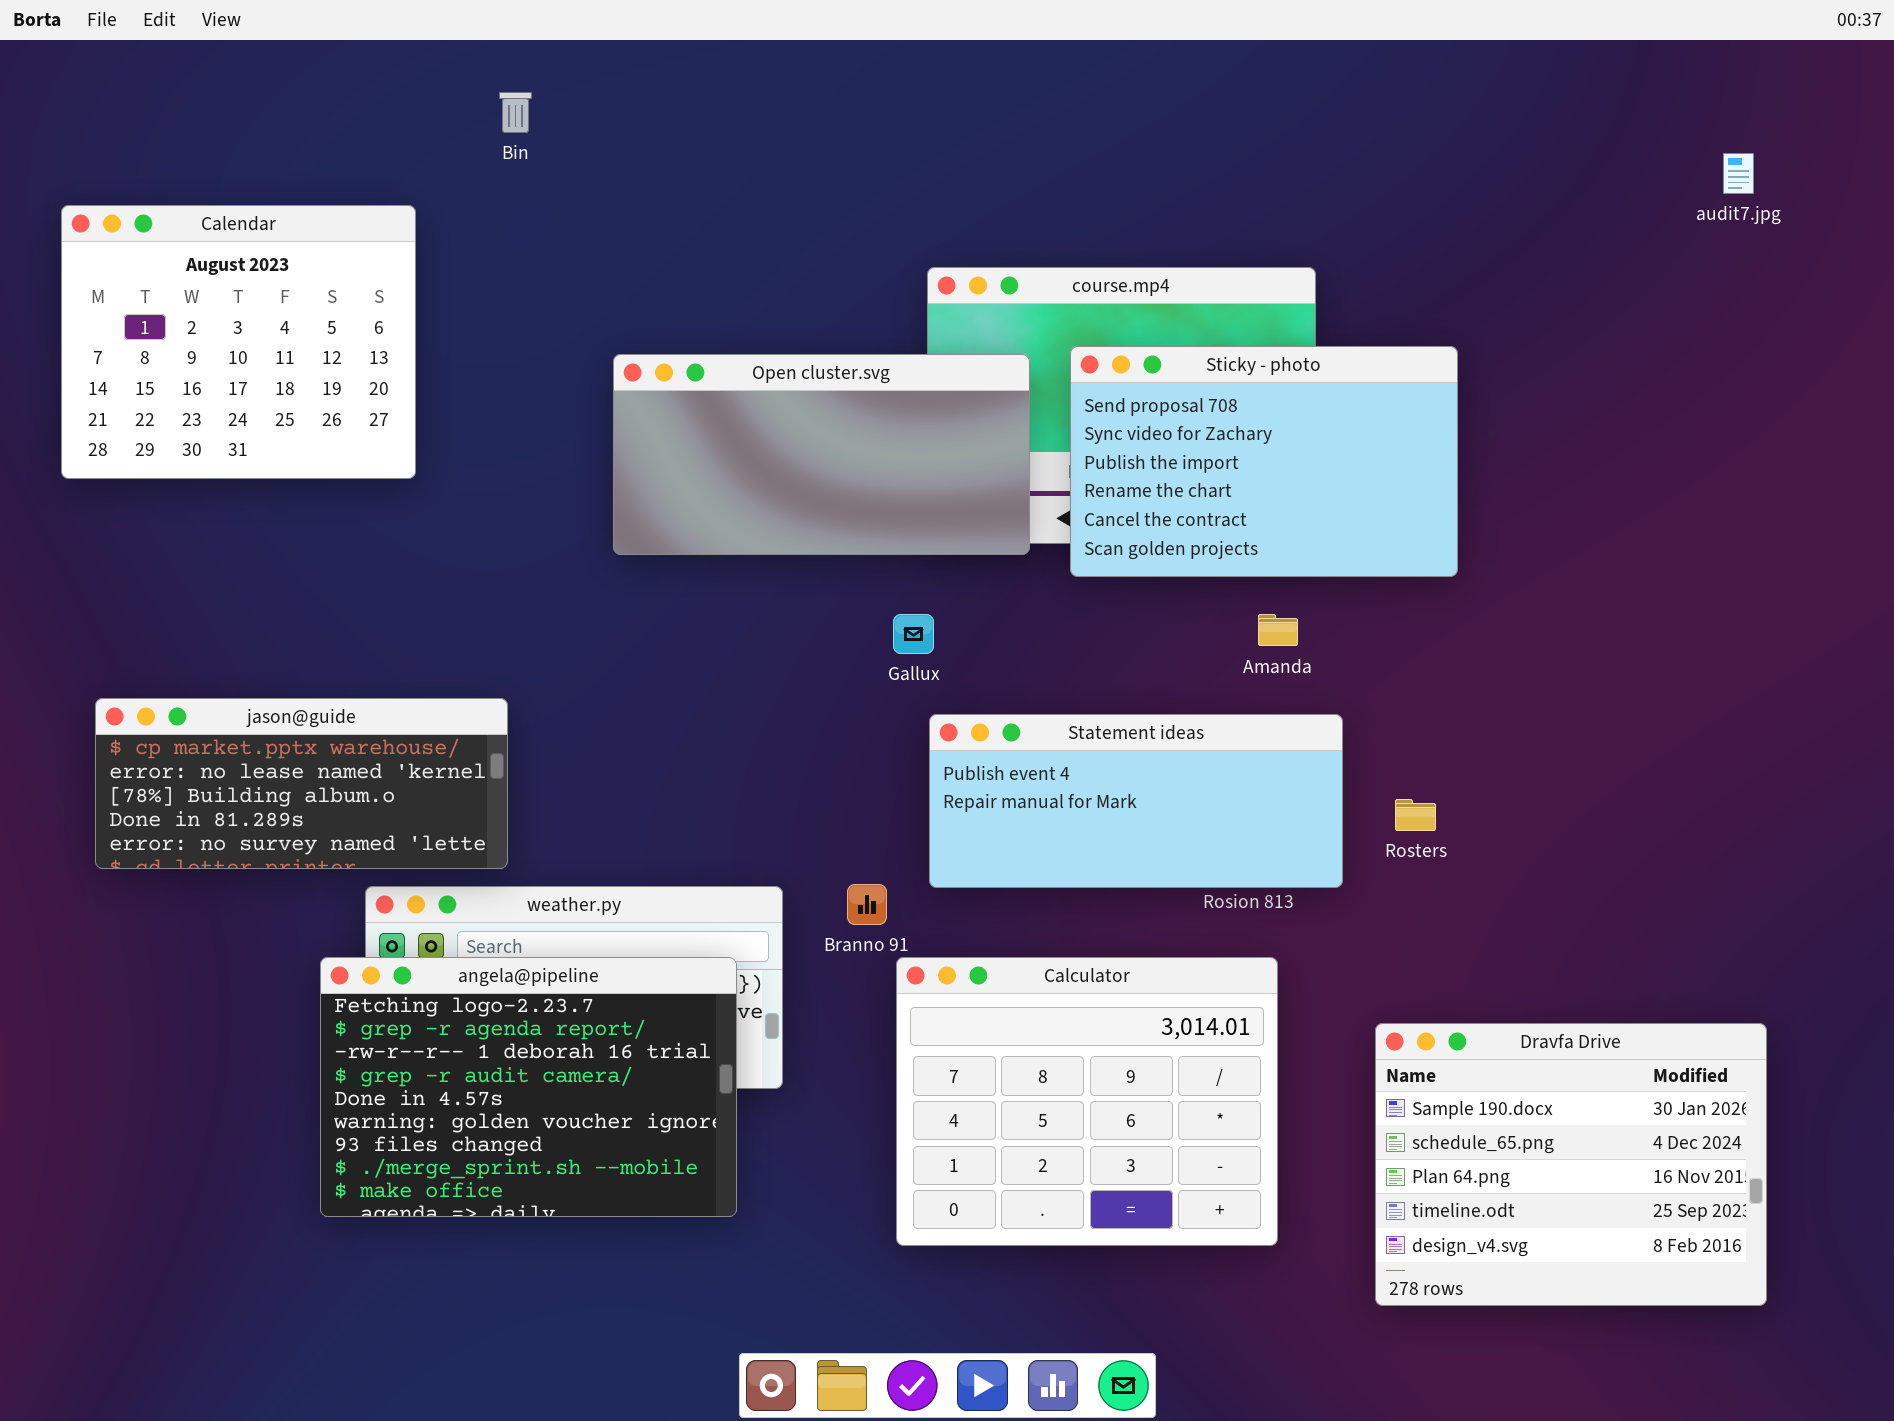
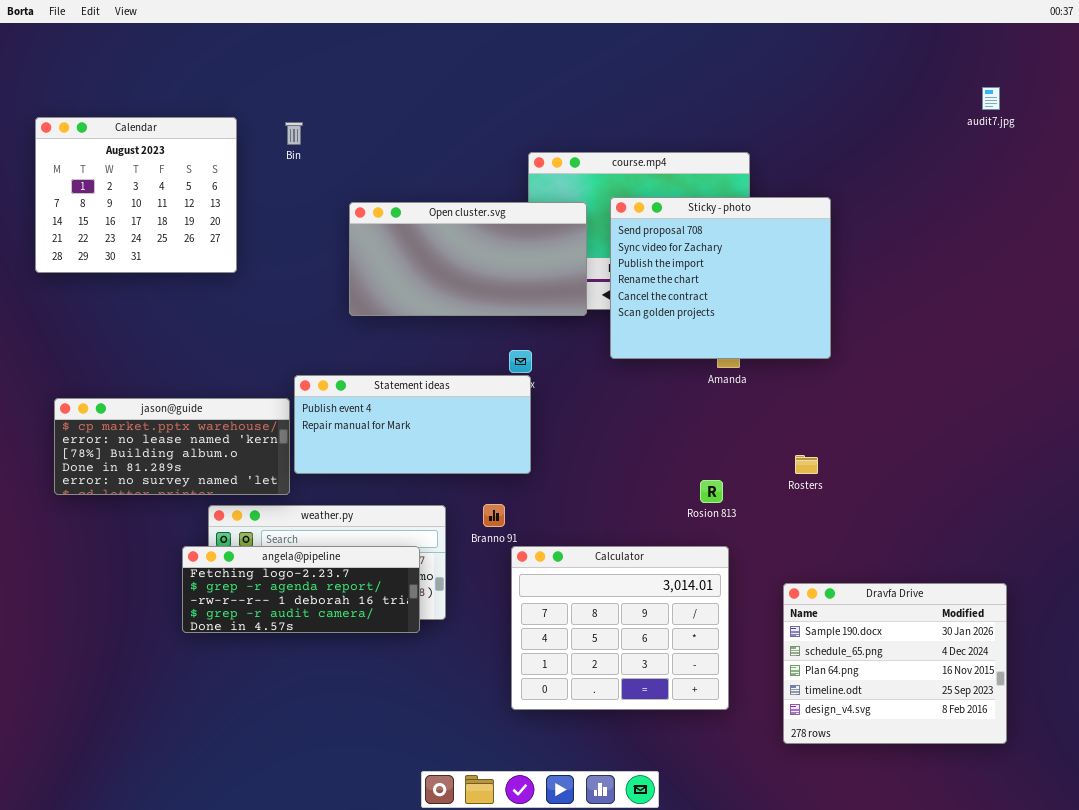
Bin: [499,92,532,133] -> [285,122,303,145], moved
Sticky - photo: [1070,346,1458,577] -> [610,197,831,359], resized
Statement ideas: [929,714,1343,888] -> [294,375,531,474], moved
angela@pipeline: [320,957,737,1217] -> [182,546,420,633], resized

